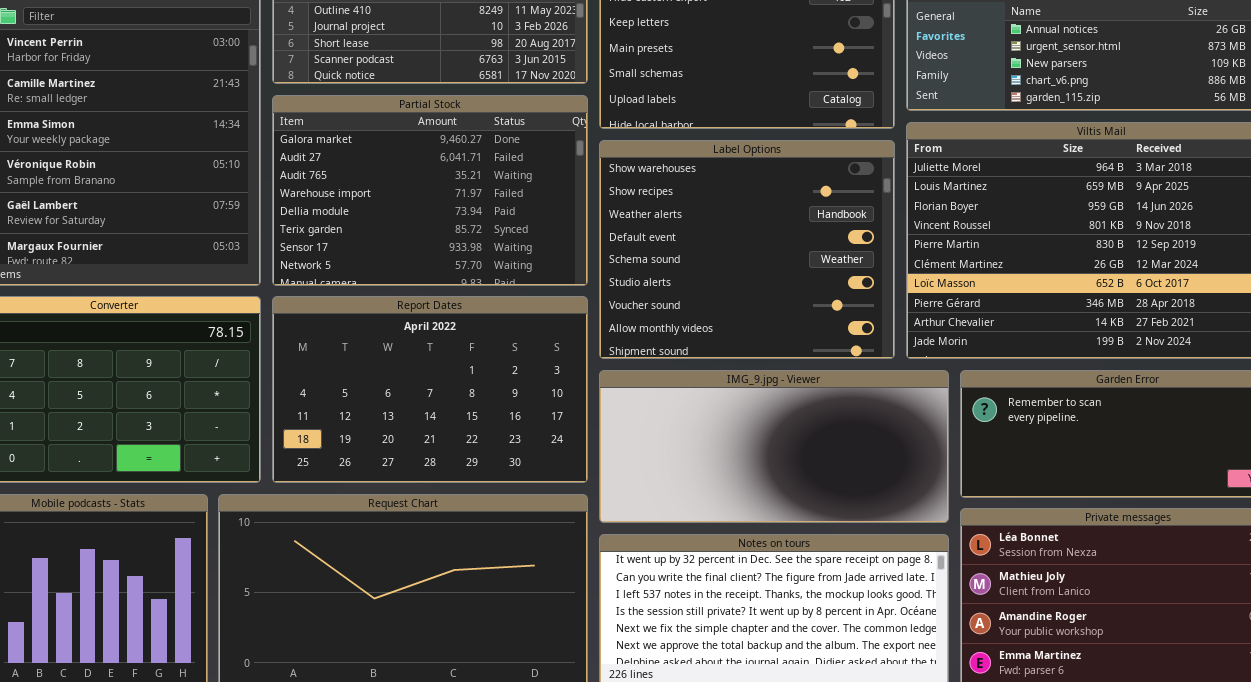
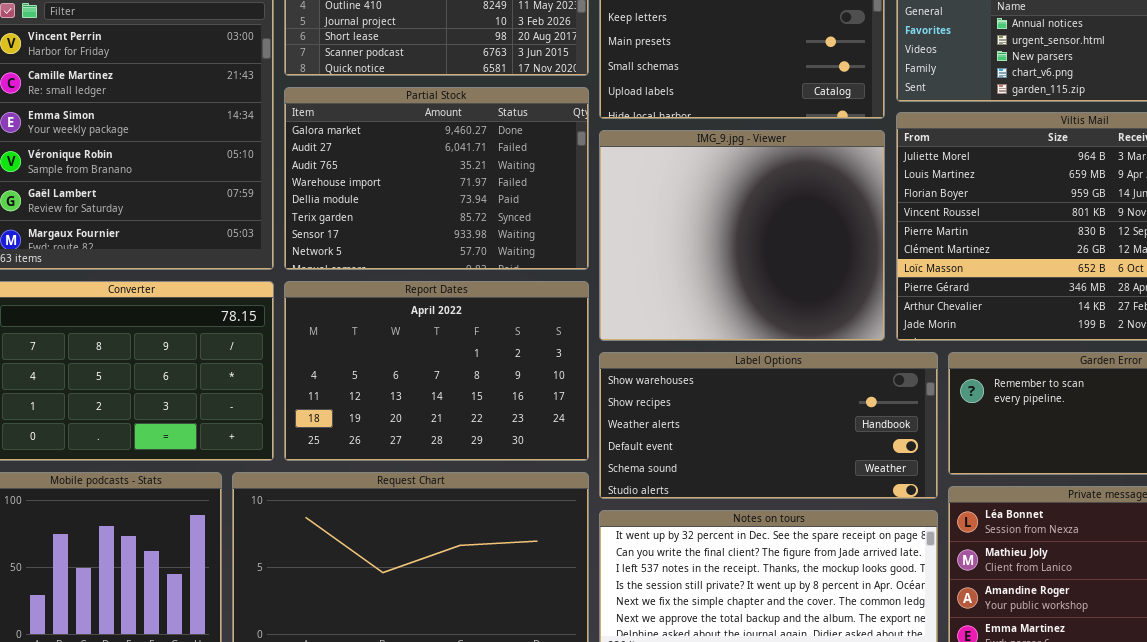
Label Options: [599,140,895,359] -> [599,352,938,499], moved, resized
IMG_9.jpg - Viewer: [599,370,949,523] -> [599,130,885,341], moved, resized

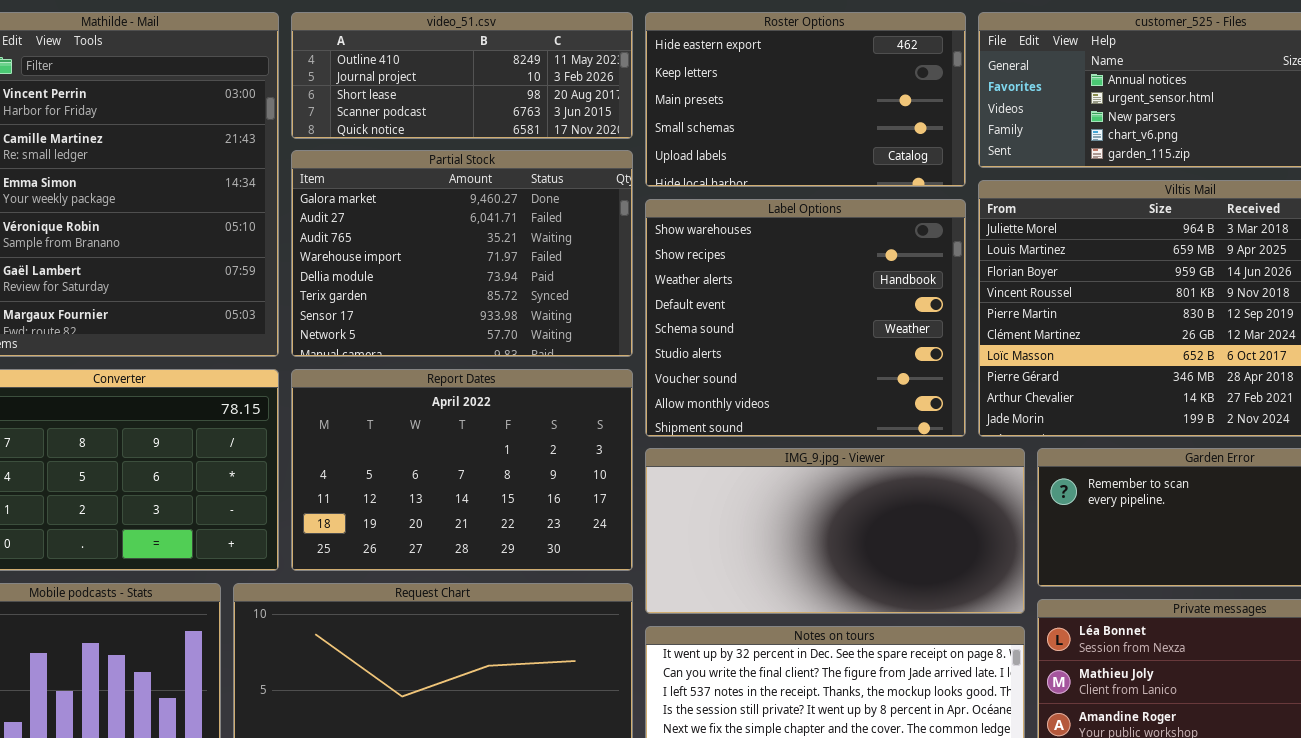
IMG_9.jpg - Viewer: [599,130,885,341] -> [645,448,1025,614], moved, resized
Label Options: [599,352,938,499] -> [645,199,966,437], moved, resized

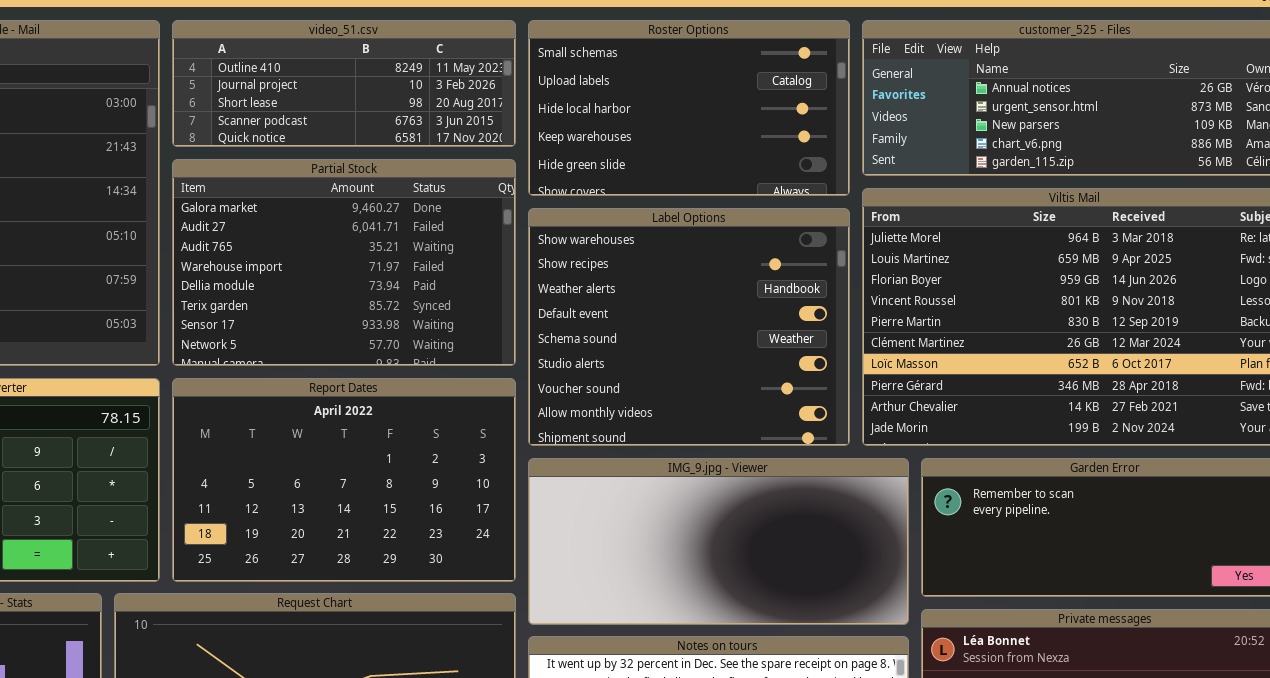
Roster Options: [645,12,966,187] -> [528,20,850,196], scrolled down 3 rows

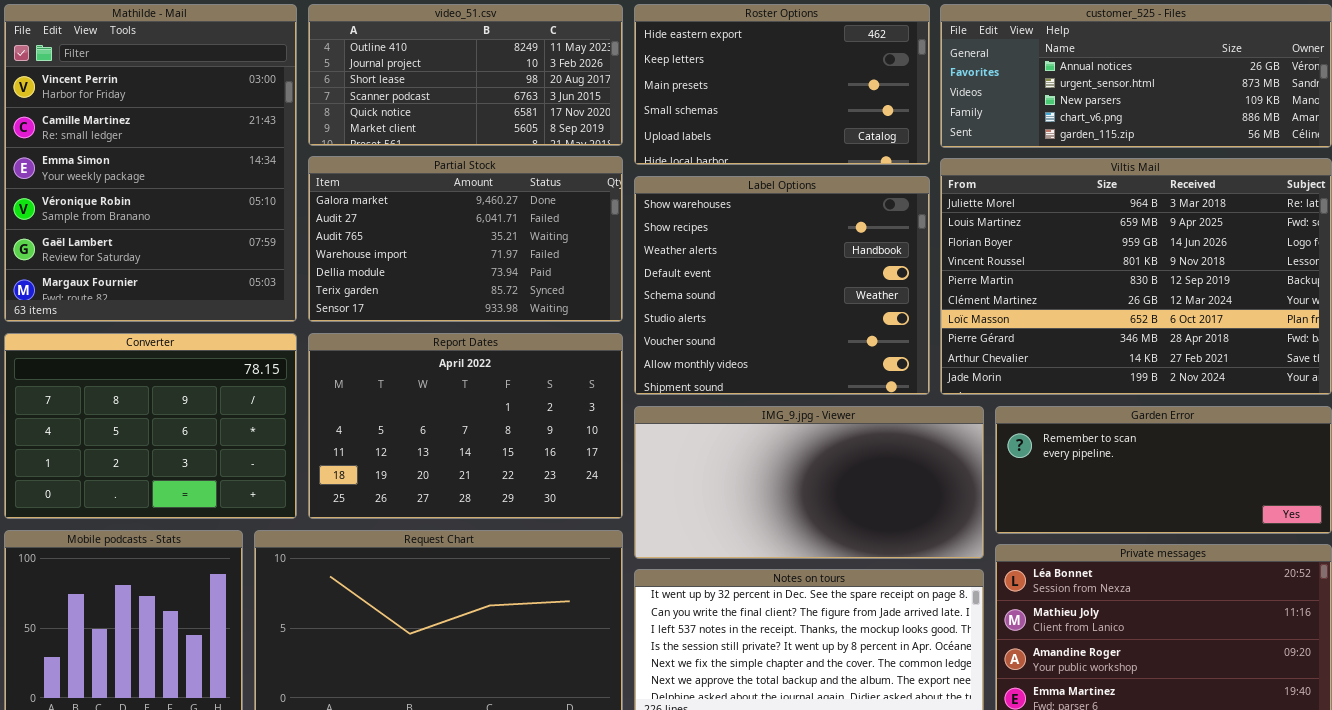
video_51.csv: [172,20,516,147] -> [308,4,623,146], resized
Roster Options: [528,20,850,196] -> [634,4,930,165], scrolled up 3 rows
Partial Stock: [172,159,516,366] -> [308,156,623,322], resized

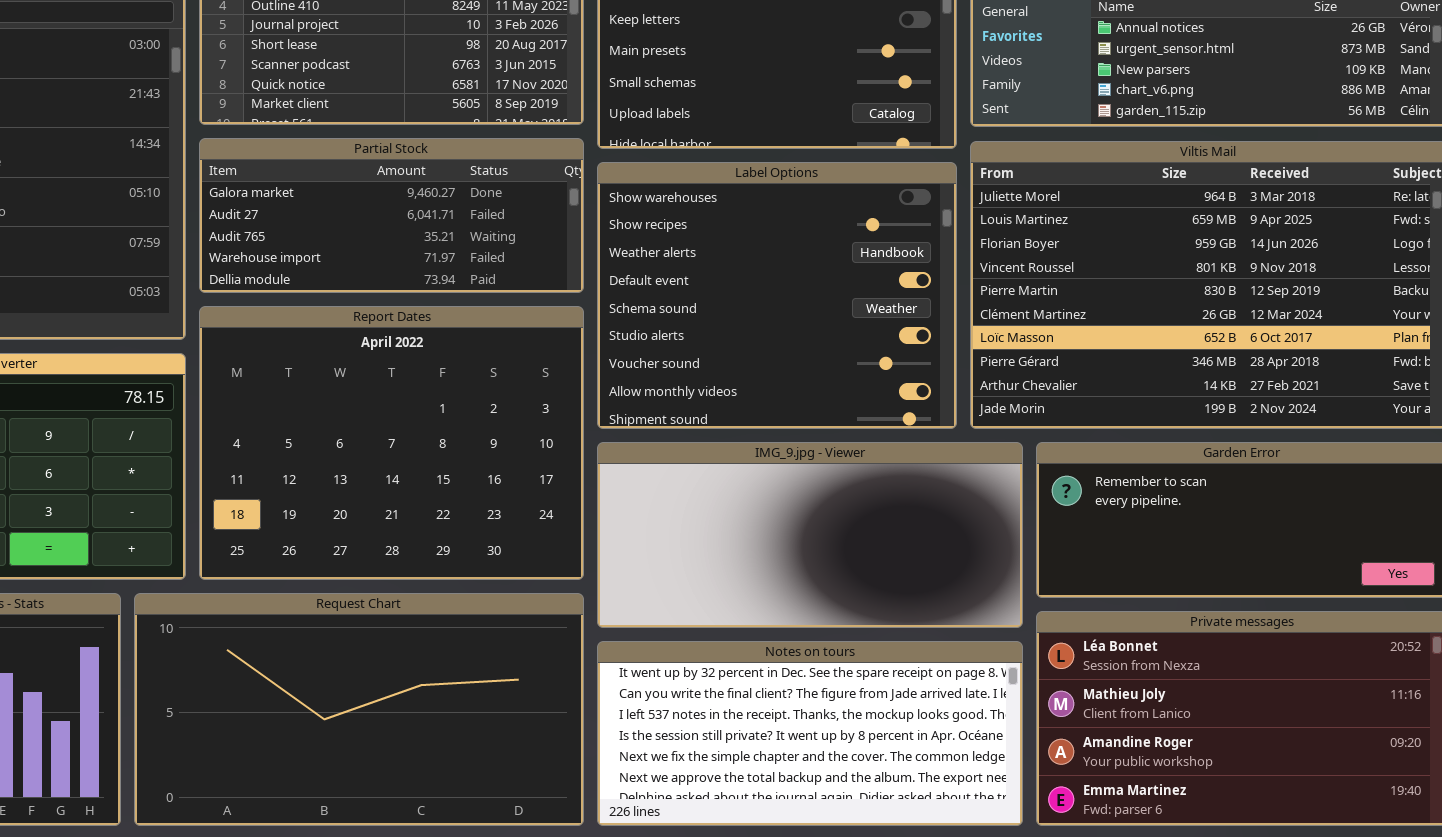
Partial Stock: [308,156,623,322] -> [199,138,584,293], resized
Report Dates: [308,333,623,519] -> [199,306,584,580], resized

